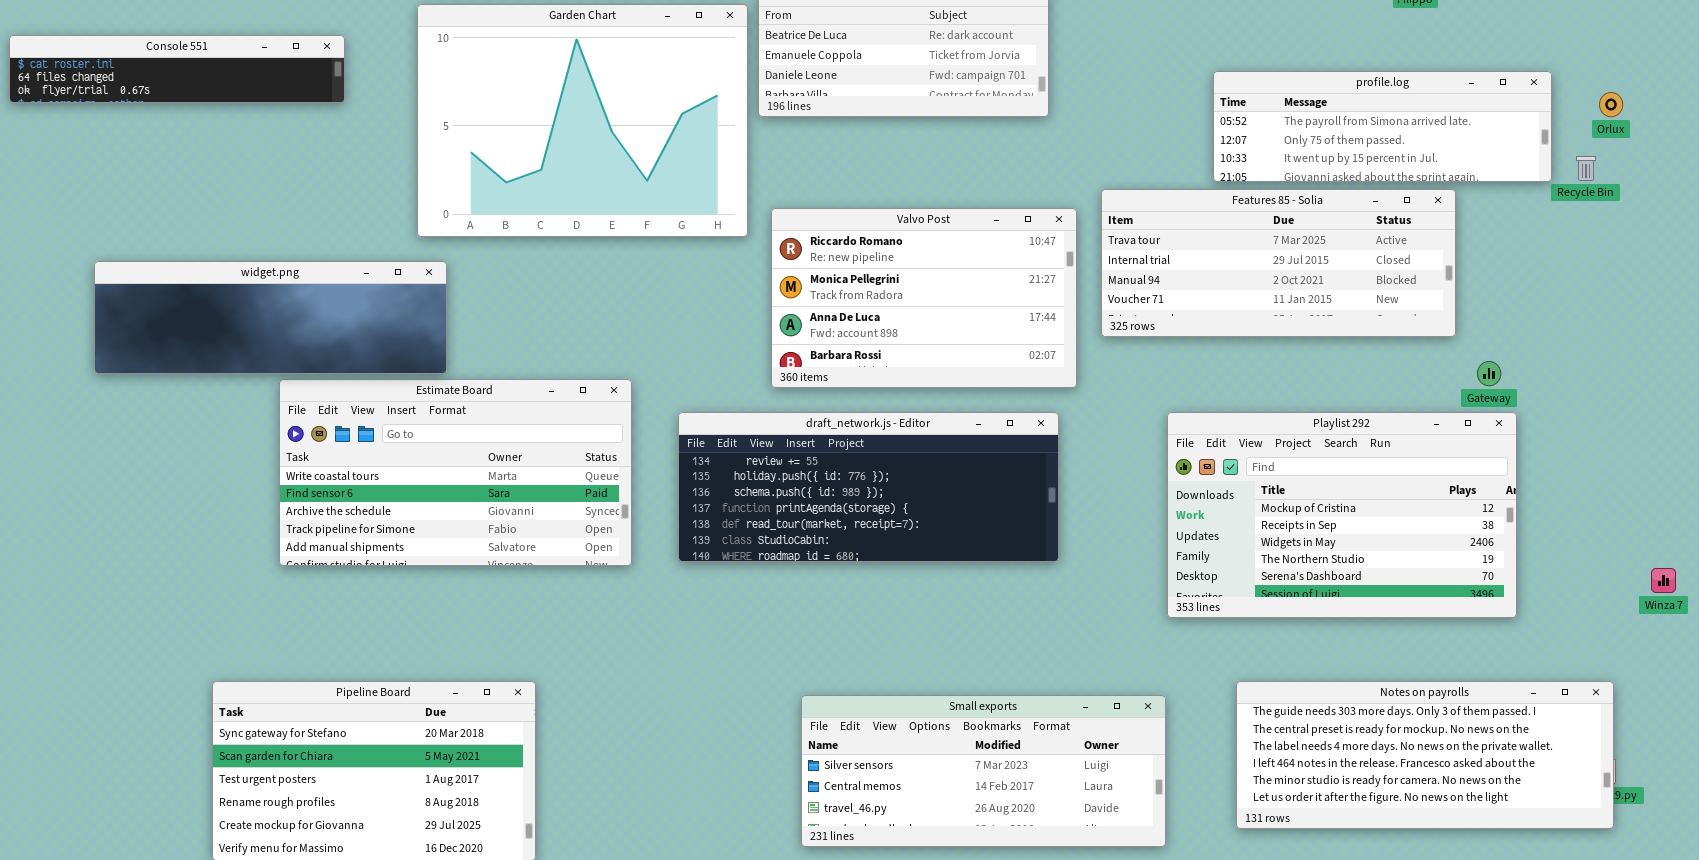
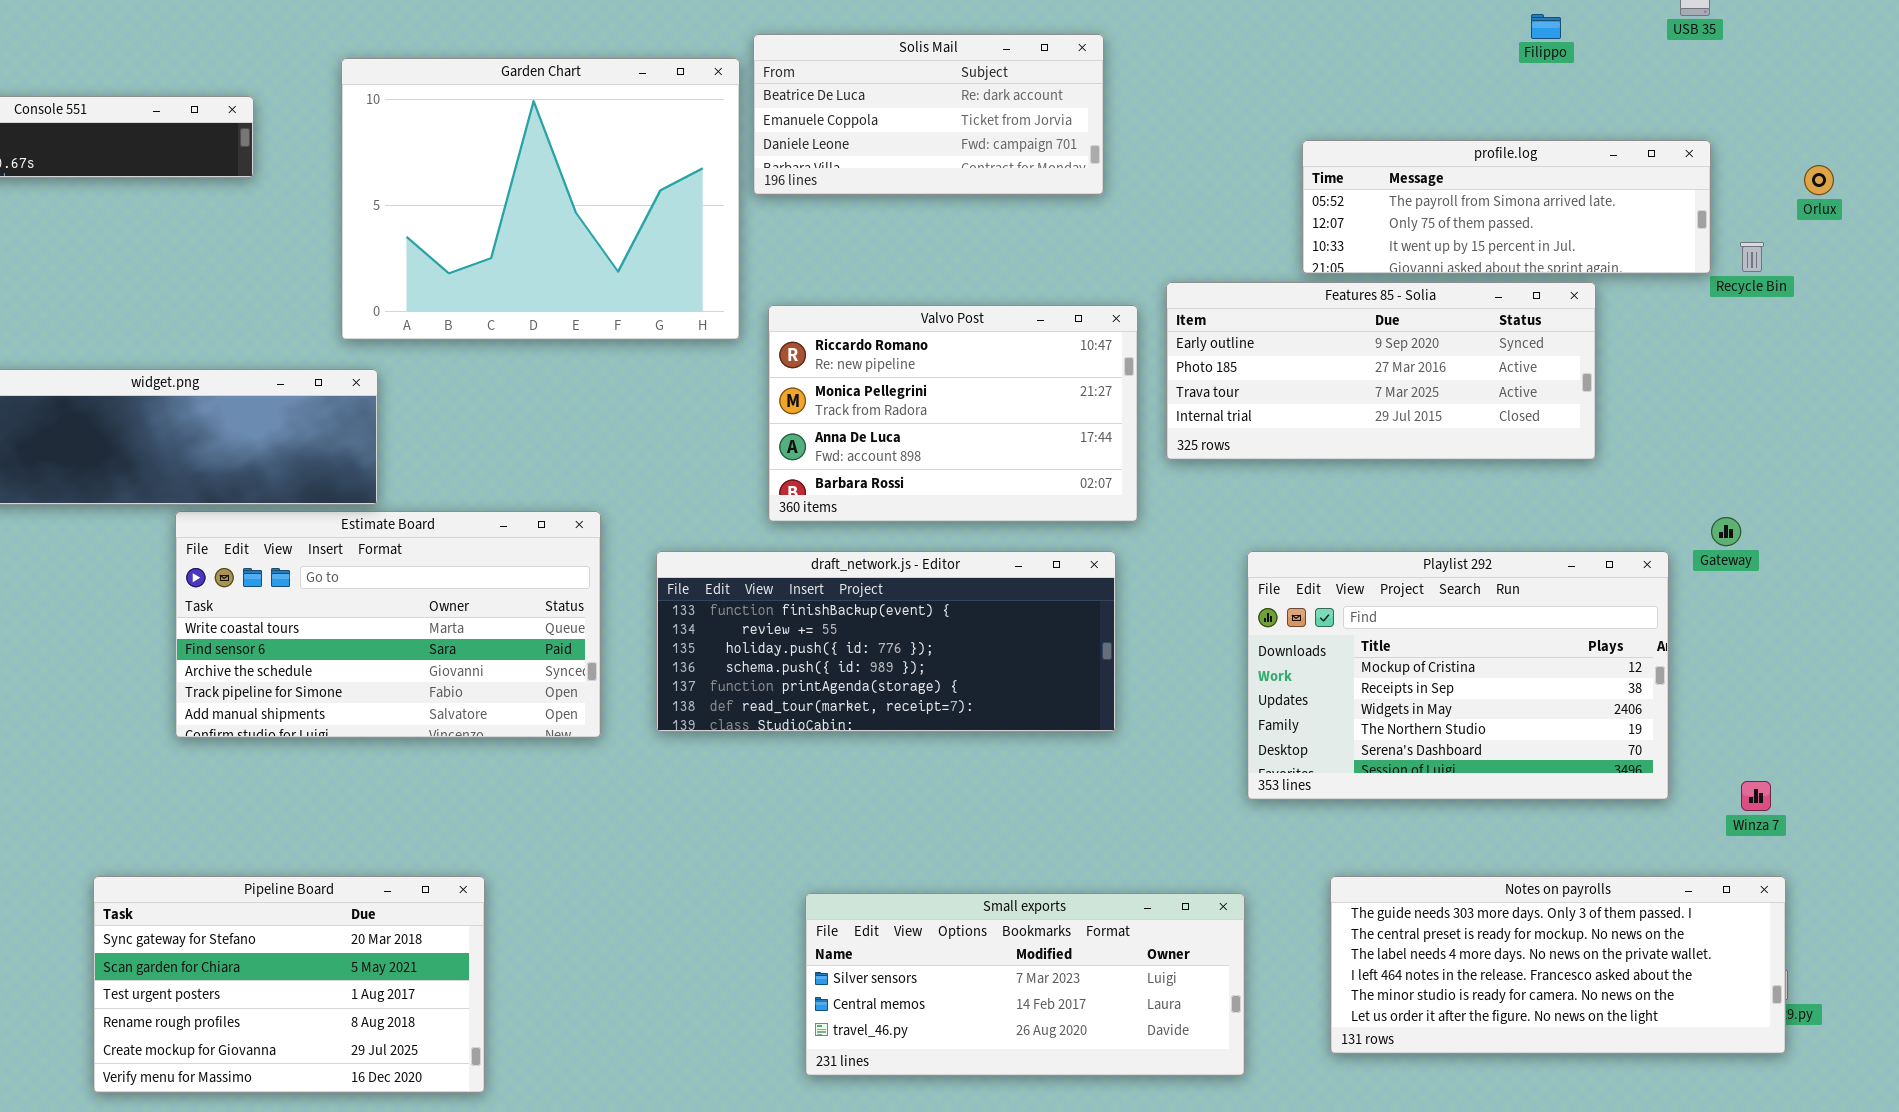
Orlux: [1599,92,1623,117] -> [1804,165,1834,195], moved
Features 85 - Solia: [1101,189,1456,337] -> [1166,282,1596,460], scrolled up 2 rows
Gateway: [1477,361,1501,386] -> [1711,517,1741,546], moved
draft_network.js - Editor: [678,412,1059,562] -> [656,551,1116,732], scrolled up 1 row
Winza 7: [1651,568,1676,593] -> [1741,781,1771,811], moved

